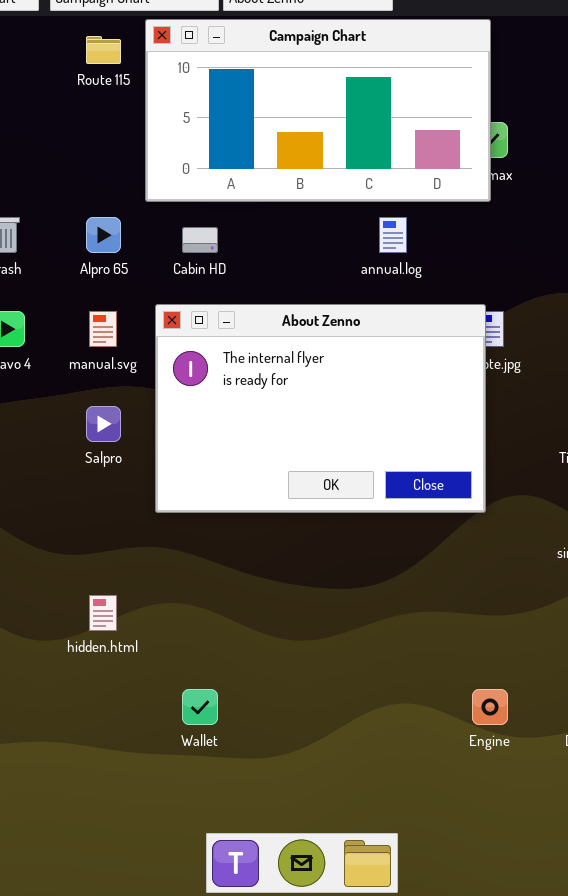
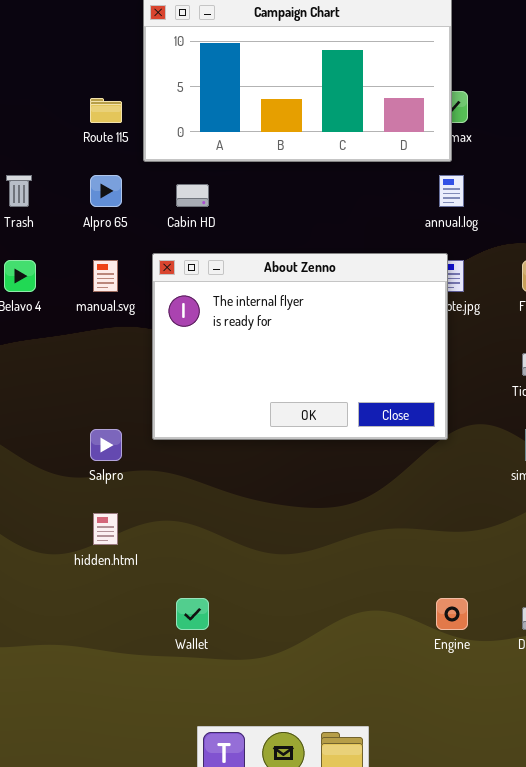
Route 115: [86,36,121,64] -> [90,98,122,123], moved
annual.log: [379,217,407,253] -> [439,175,464,207], moved
Salpro: [86,406,121,442] -> [90,429,122,461], moved

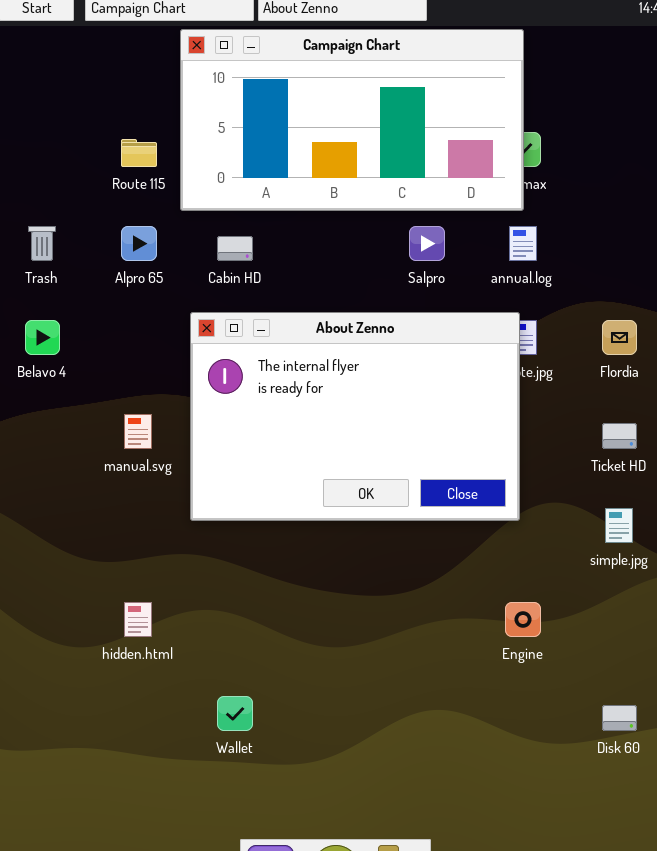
manual.svg: [93,260,118,292] -> [124,414,152,449], moved
Salpro: [90,429,122,461] -> [409,226,445,261], moved
Engine: [436,598,468,630] -> [505,602,541,637], moved

